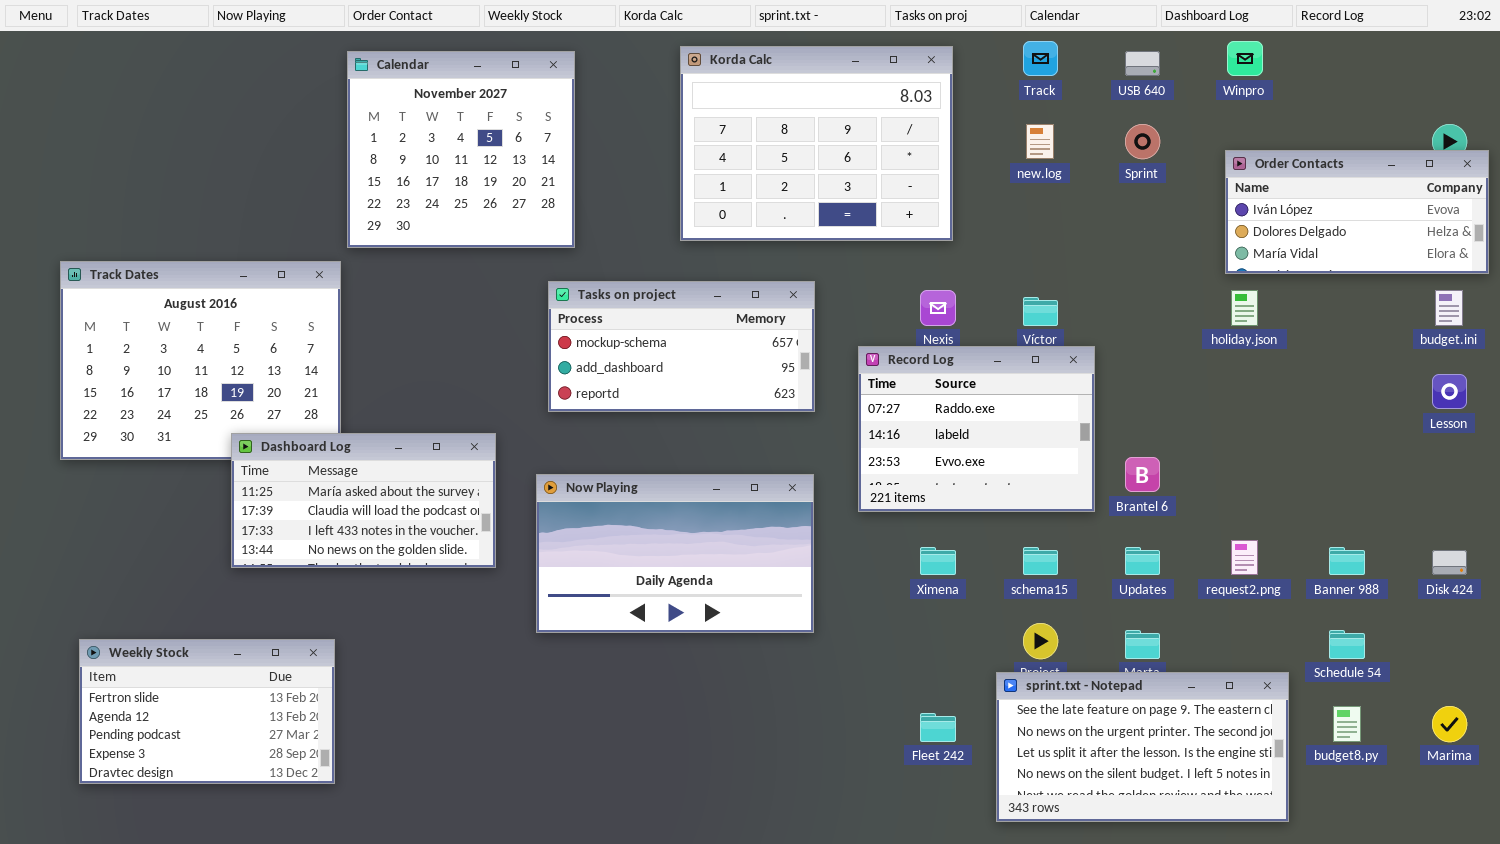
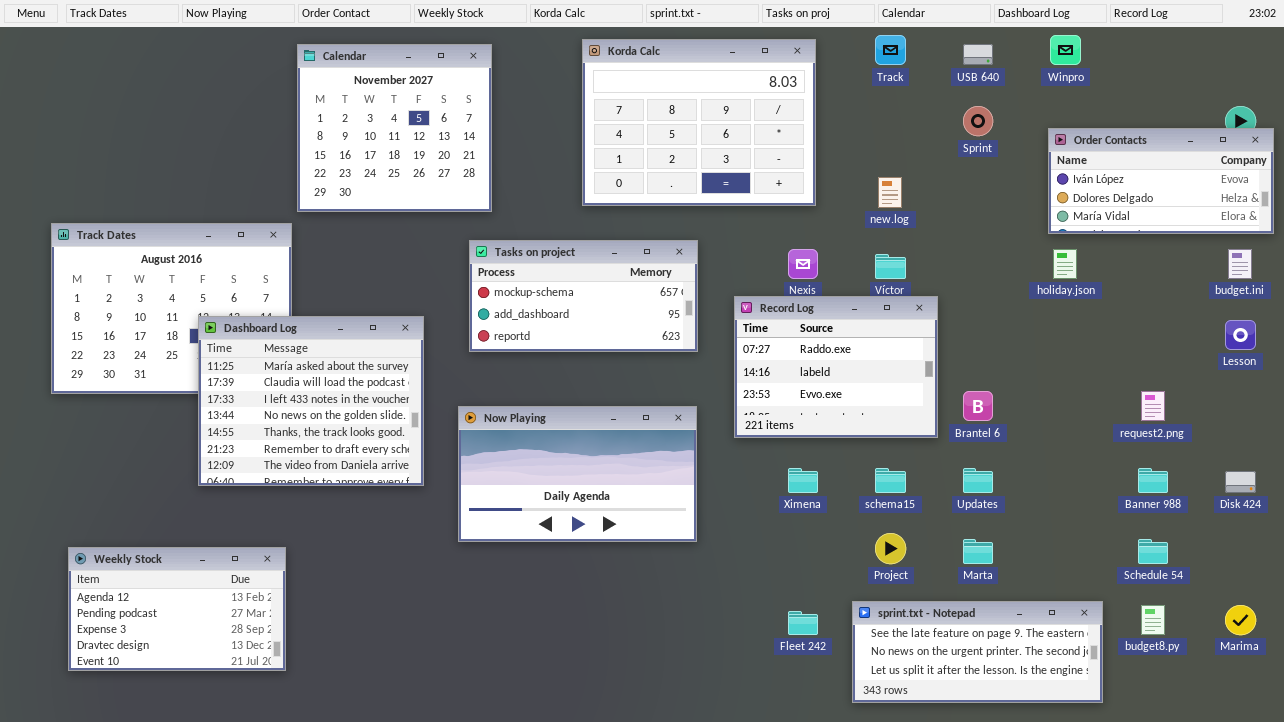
new.log: [1026,124,1054,159] -> [878,177,902,208], moved
Dashboard Log: [231,433,496,568] -> [198,316,424,486], resized
request2.png: [1231,540,1258,575] -> [1141,391,1165,421], moved
Weekly Stock: [79,639,335,784] -> [68,547,286,671], scrolled down 1 row
sprint.txt - Notepad: [996,672,1289,822] -> [852,601,1103,703], resized

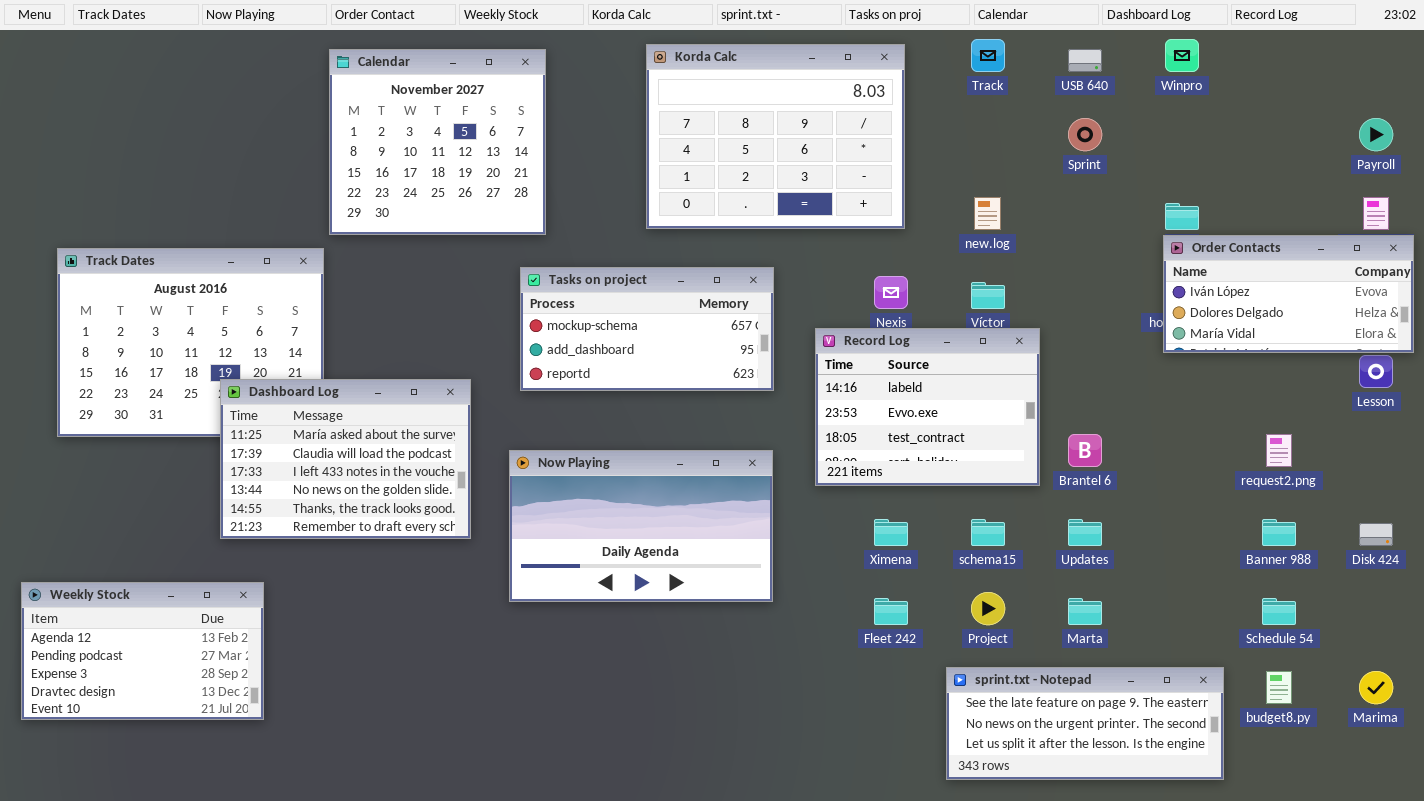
Order Contacts: [1048,128,1274,234] -> [1163,235,1414,353], moved
Record Log: [734,296,938,438] -> [815,328,1040,486], scrolled down 1 row
Dashboard Log: [198,316,424,486] -> [220,379,471,539], resized
Weekly Stock: [68,547,286,671] -> [21,582,264,720], moved
Fleet 242: [788,611,818,635] -> [874,598,908,625], moved

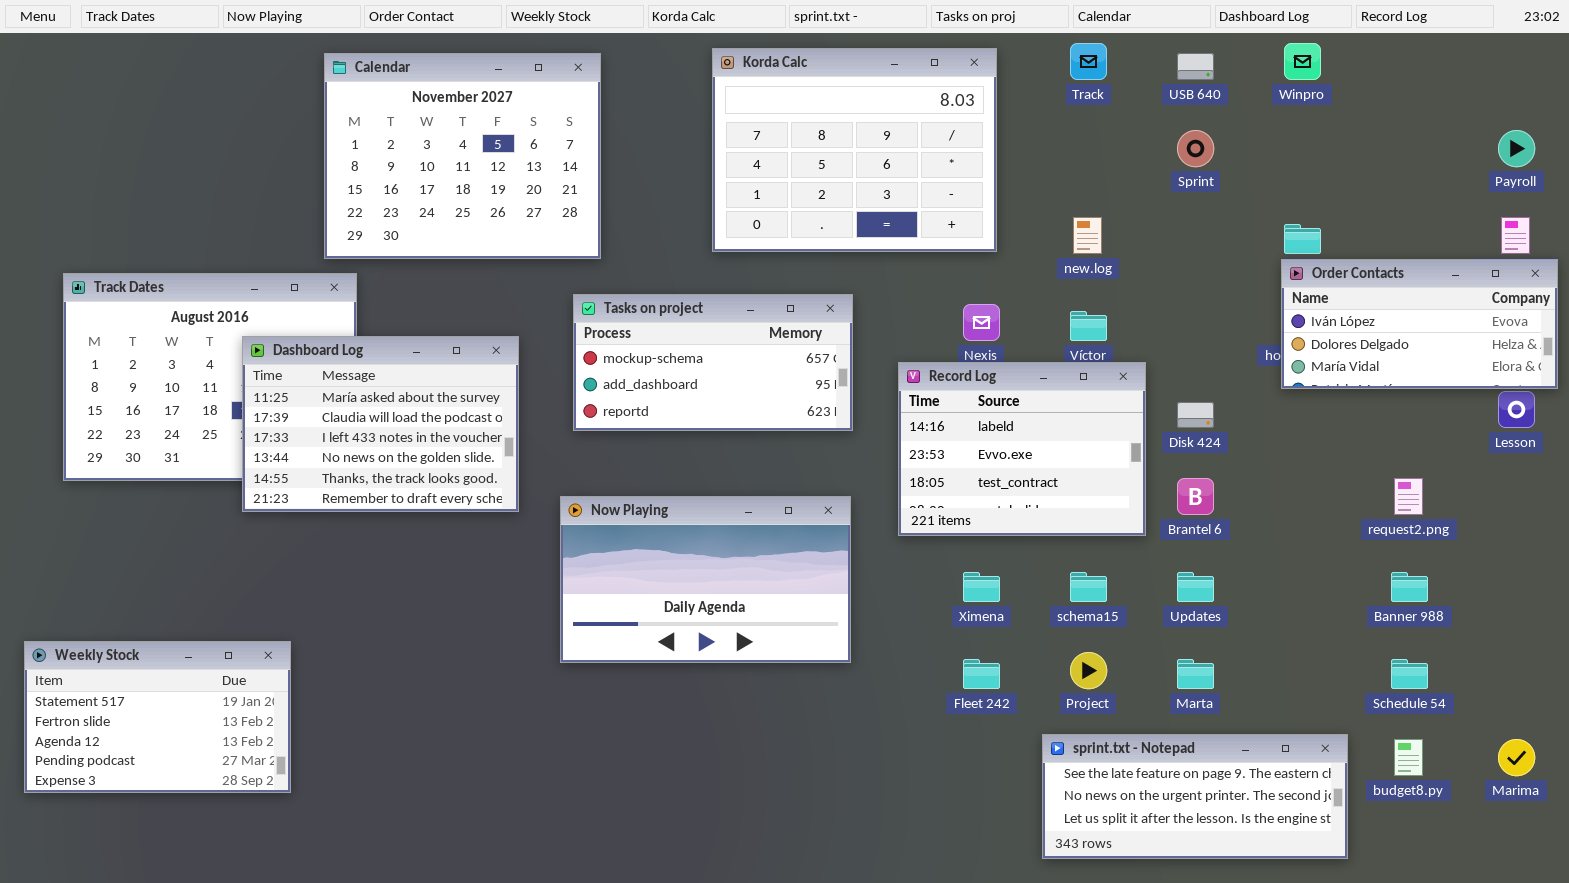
Calendar: [329,49,546,235] -> [324,53,601,259], resized
Dashboard Log: [220,379,471,539] -> [242,336,519,512], moved
Disk 424: [1359,523,1393,546] -> [1177,402,1214,428], moved
Weekly Stock: [21,582,264,720] -> [24,641,291,793], scrolled up 2 rows

